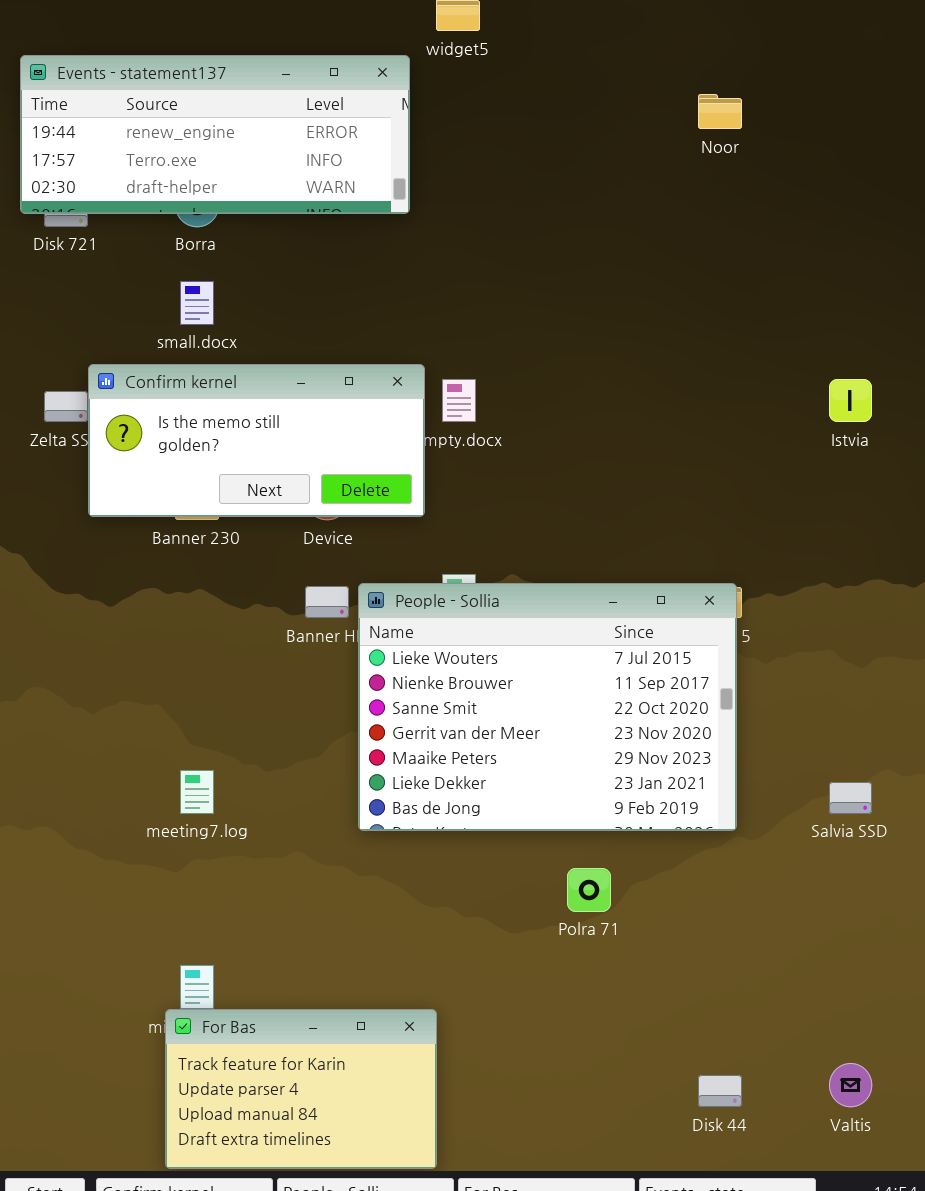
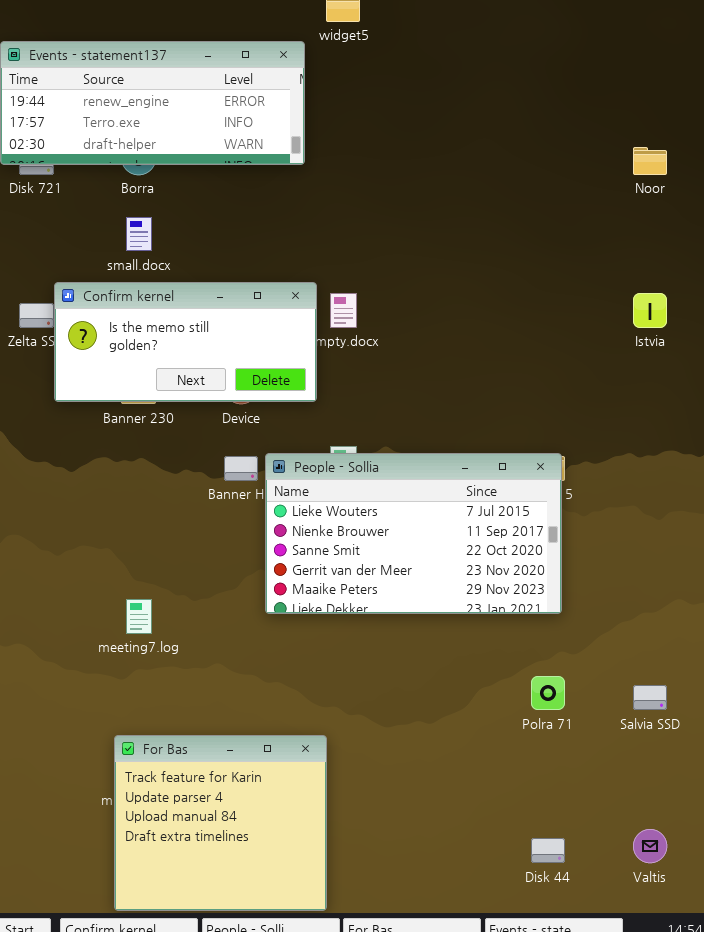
Noor: [698,94,742,129] -> [633,147,667,175], moved
People - Sollia: [358,583,737,831] -> [265,453,562,614], resized
Salvia SSD: [829,782,872,814] -> [633,685,667,710], moved
Polra 71: [567,868,611,912] -> [531,676,565,710], moved
For Bas: [165,1009,437,1169] -> [114,735,327,911], resized

